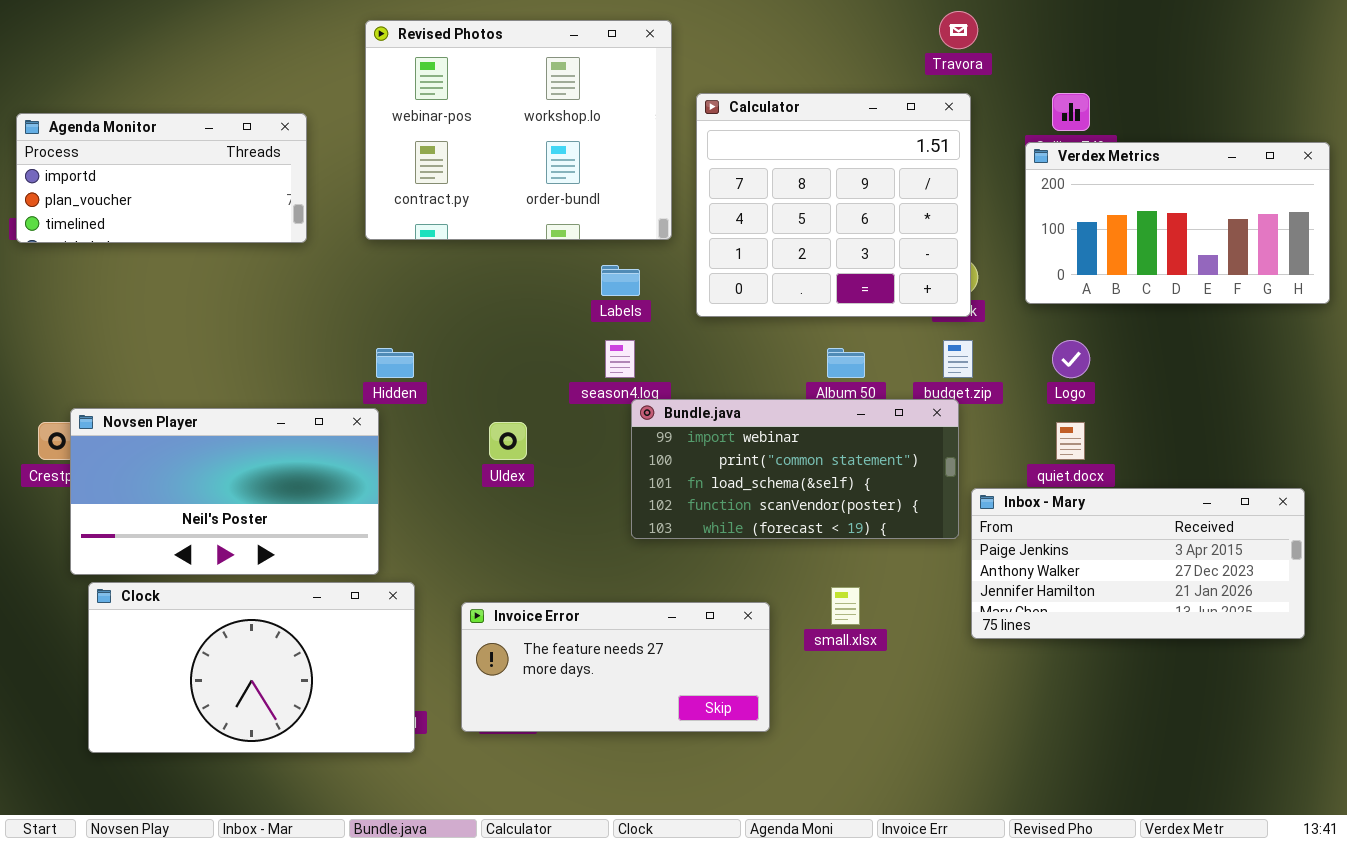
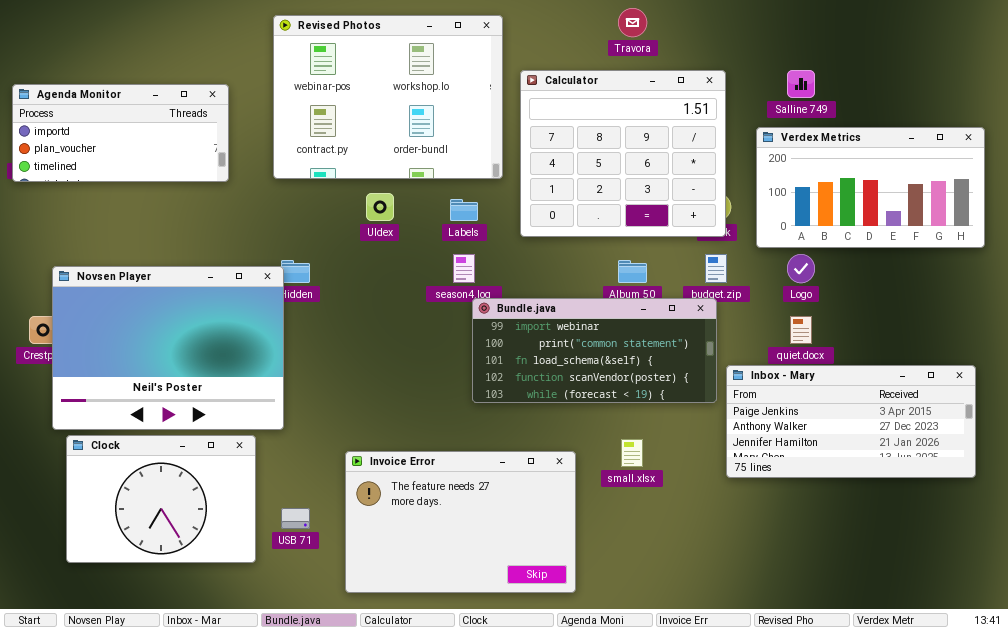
Travora: [939,11,978,49] -> [618,8,647,37], moved
Verdex Metrics: [1025,142,1330,304] -> [756,127,985,248], moved
Novsen Player: [70,408,379,575] -> [52,266,284,430], resized
Uldex: [489,422,527,460] -> [366,193,394,221], moved
Clock: [88,582,415,753] -> [66,435,256,563], resized
Invoice Error: [461,602,770,732] -> [345,451,576,593], resized

